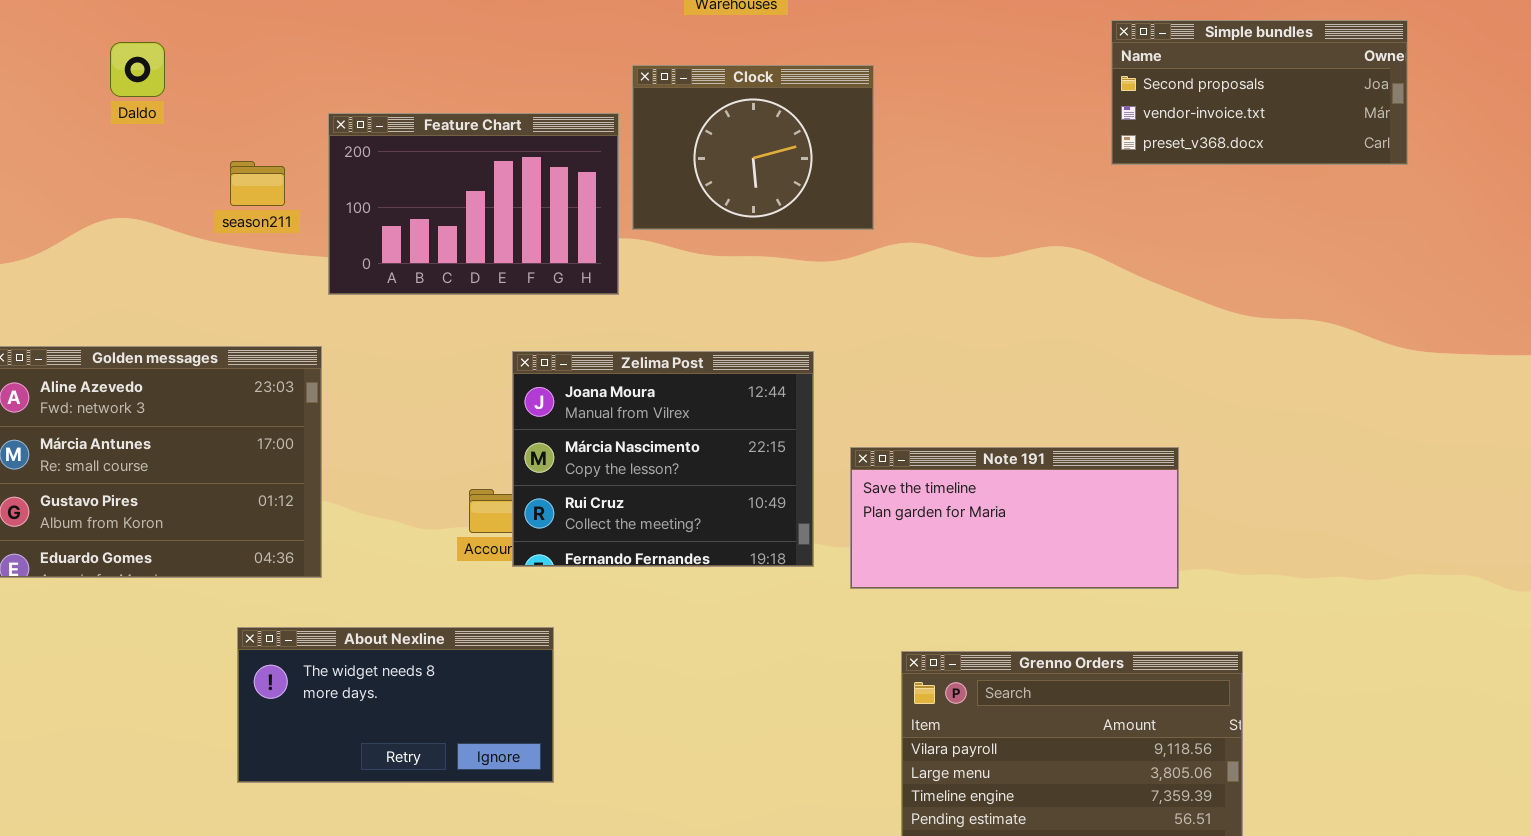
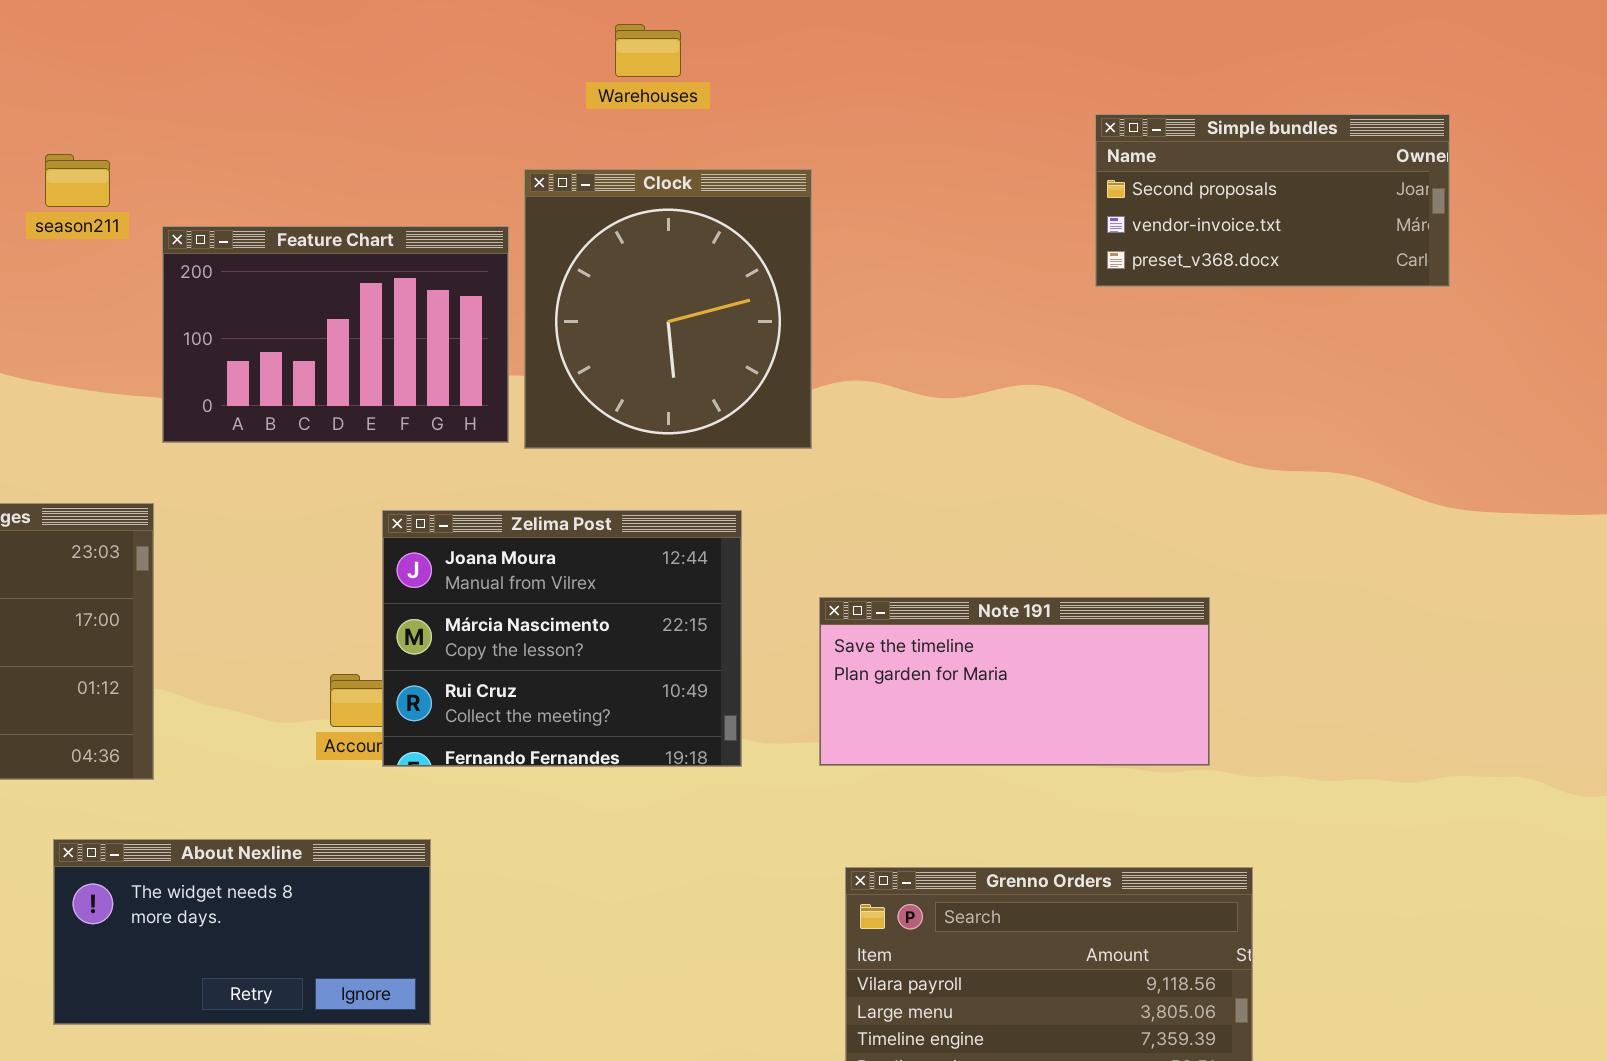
Clock: [632,65,874,230] -> [524,169,812,449], resized
season211: [230,161,285,206] -> [45,154,110,207], moved
Note 191: [850,447,1179,589] -> [819,597,1210,766], moved

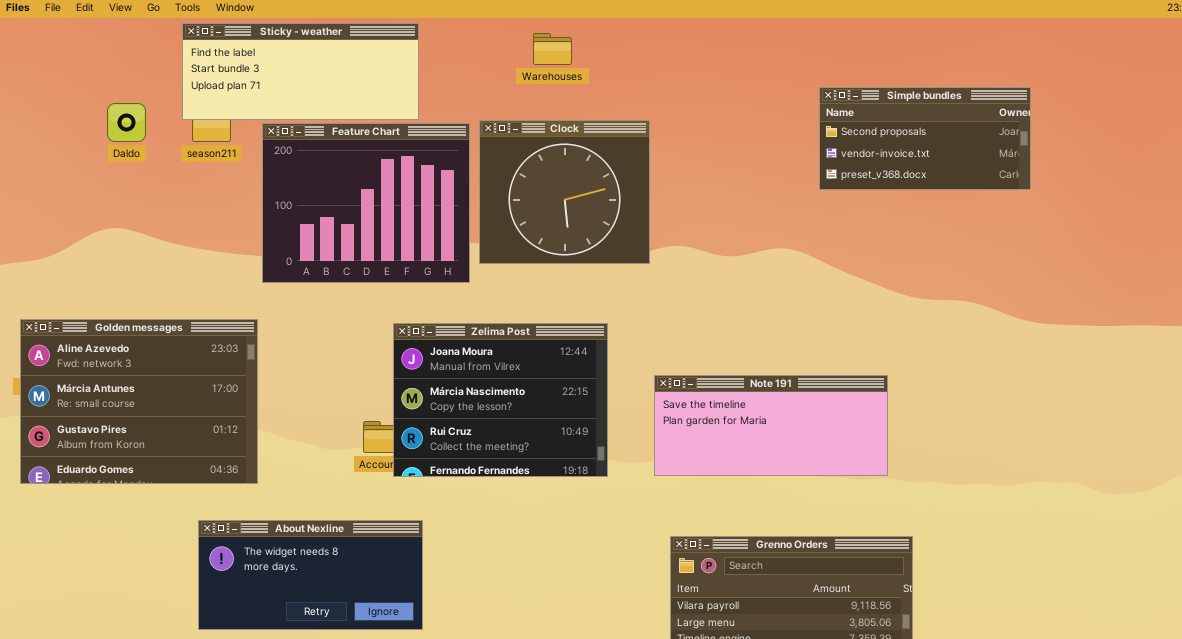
Sticky - weather: none -> [182,23,419,120], opened
Clock: [524,169,812,449] -> [479,120,650,264], resized
Feature Chart: [162,226,509,443] -> [262,123,470,283], resized

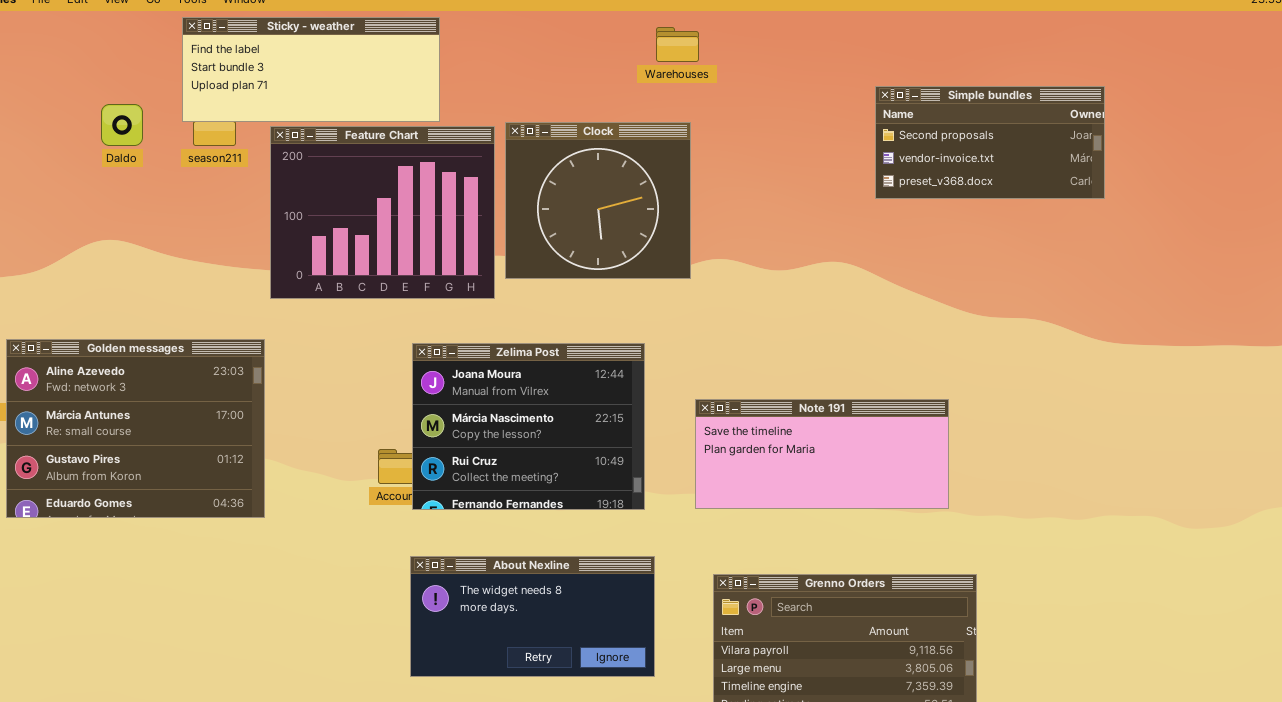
Warehouses: [533,33,572,65] -> [656,27,699,62], moved
About Nexline: [198,520,423,630] -> [410,556,655,677], moved

